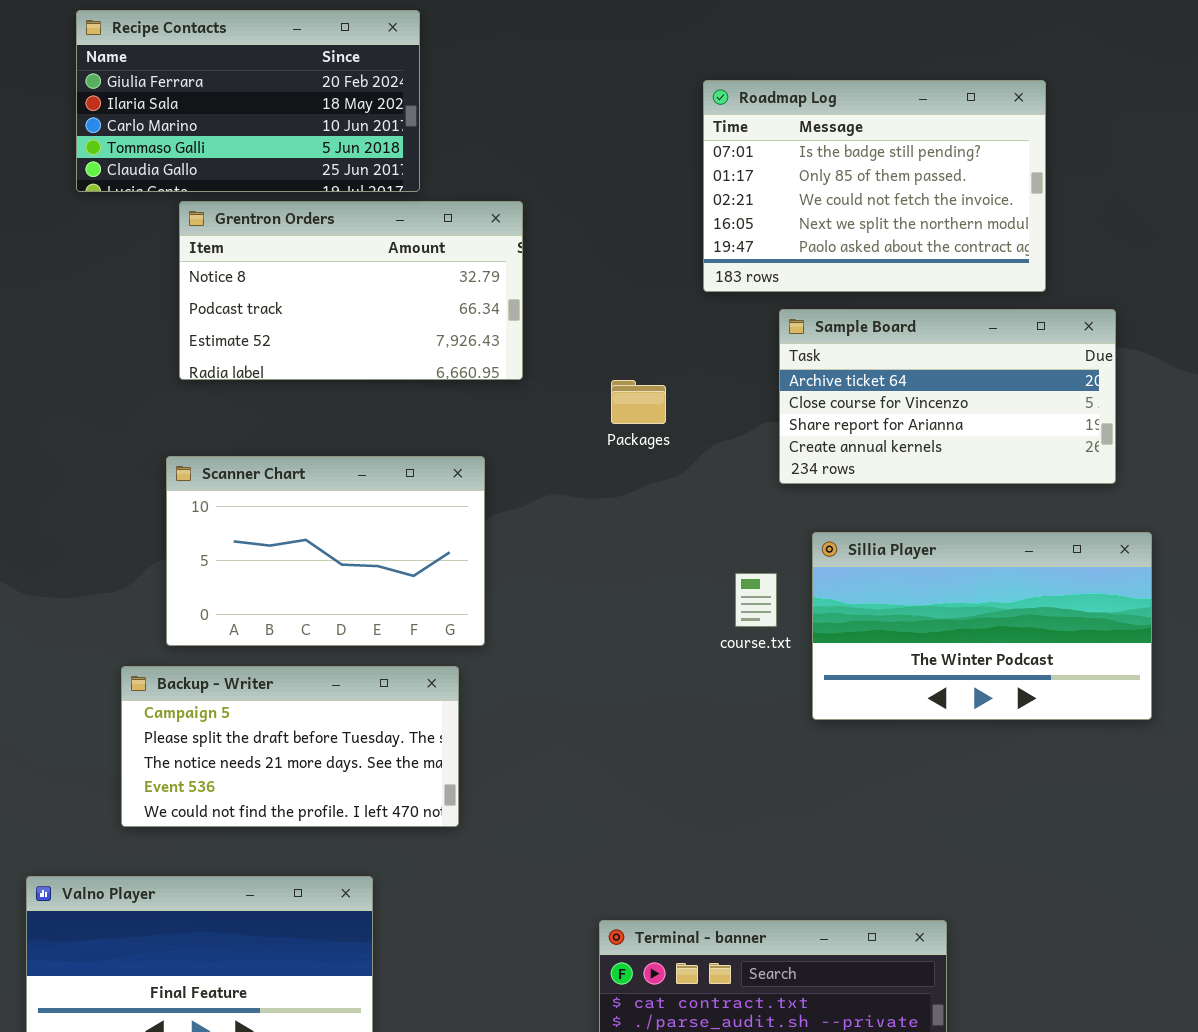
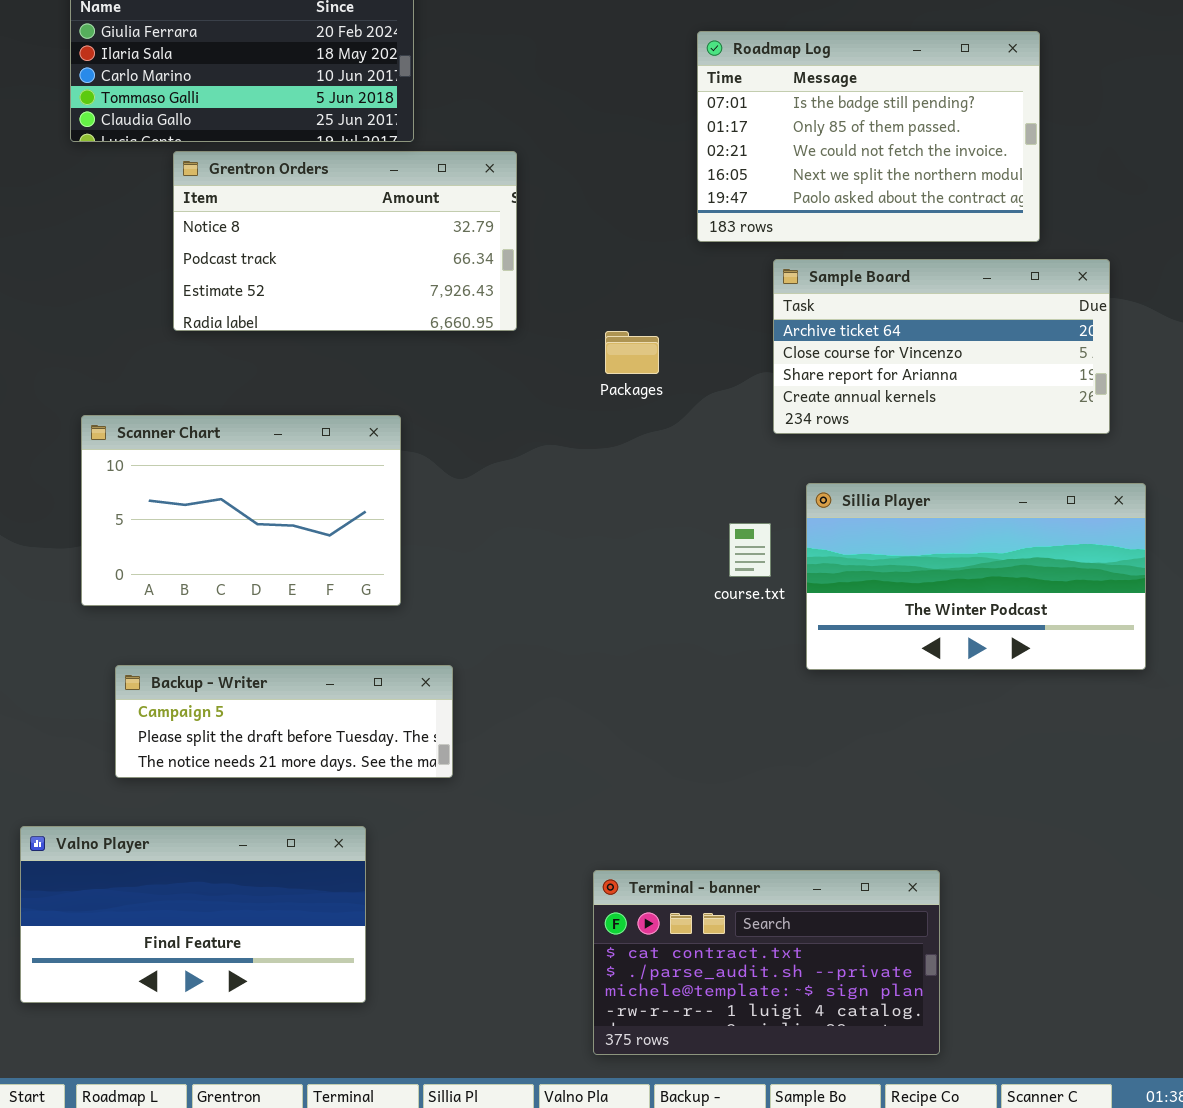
Scanner Chart: [166,456,485,646] -> [81,415,401,606], moved
Backup - Writer: [121,666,459,827] -> [115,665,453,778], resized

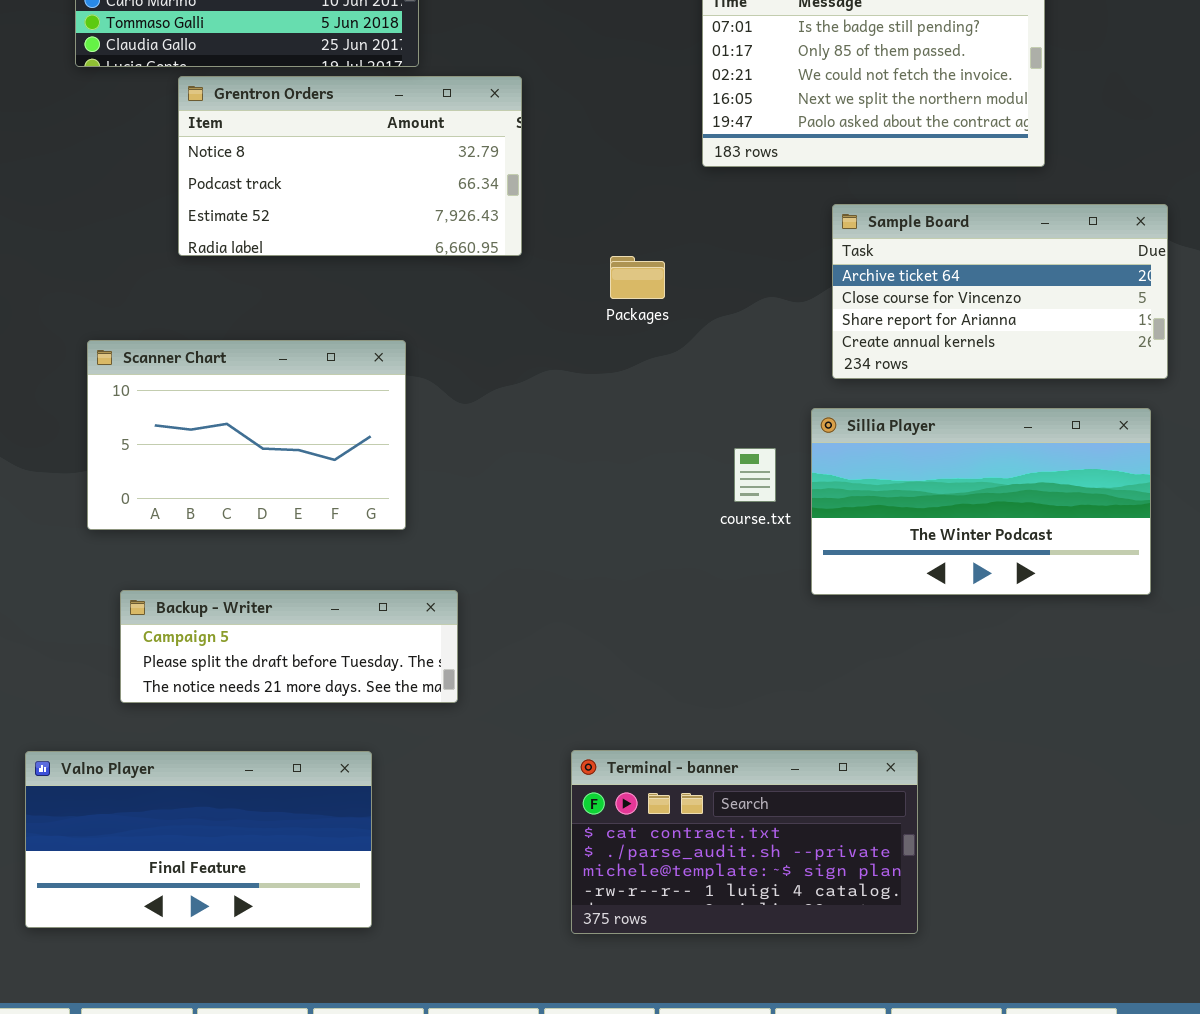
Sample Board: [773,259,1110,434] -> [832,204,1168,379], moved
Terminal - banner: [593,870,940,1055] -> [571,750,918,934], moved

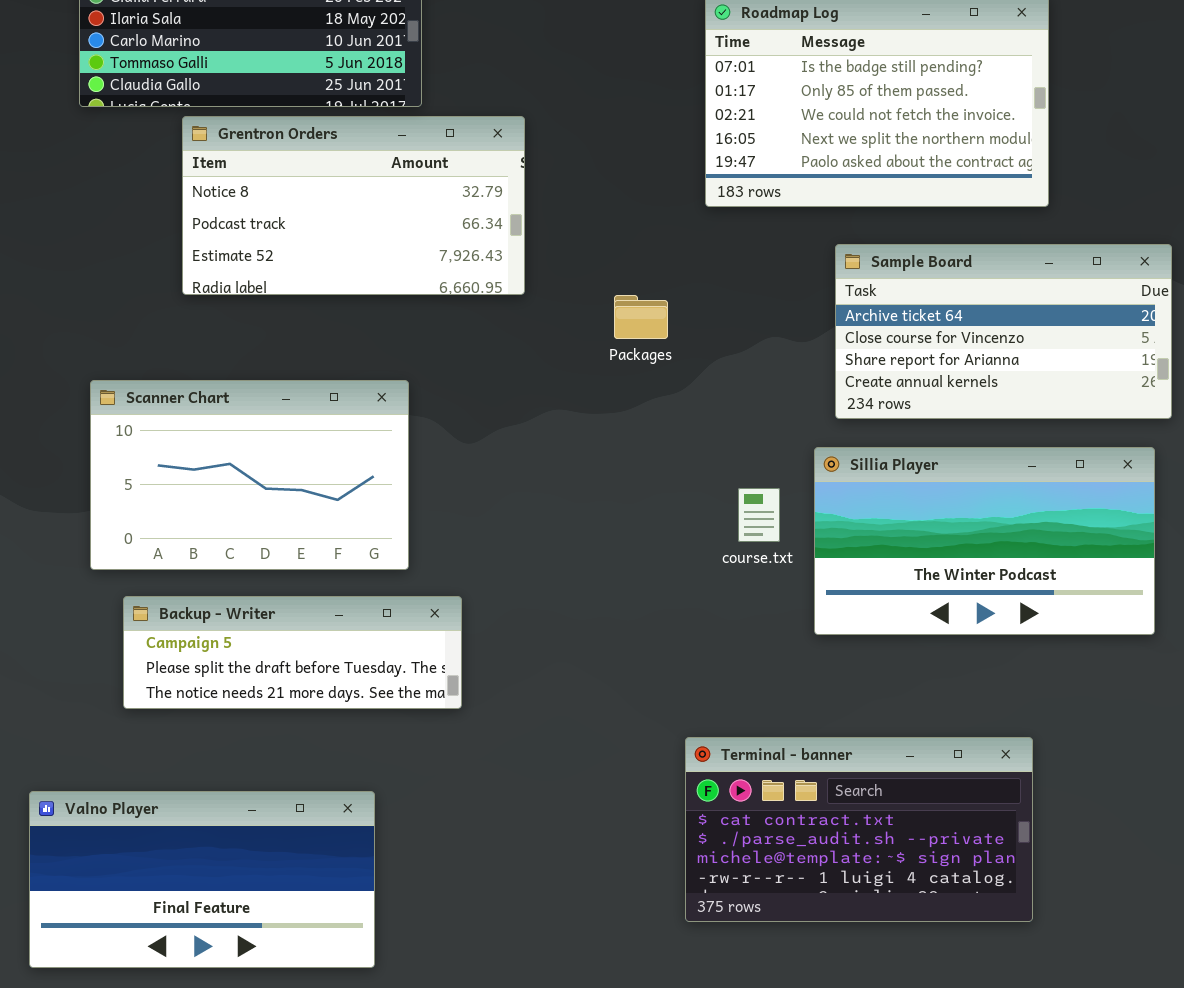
Backup - Writer: [120,590,458,703] -> [123,596,462,709], moved
Terminal - banner: [571,750,918,934] -> [685,737,1033,922], moved

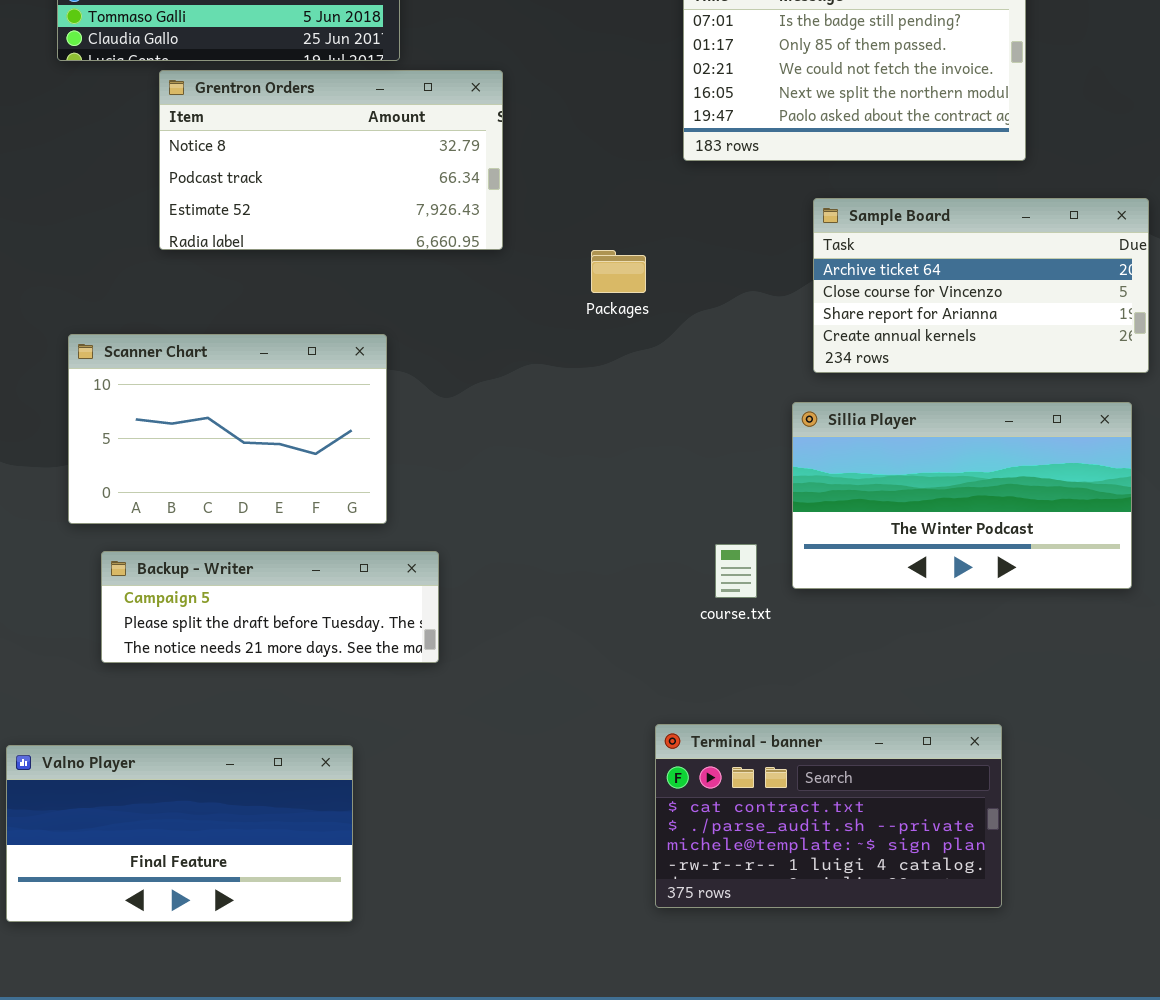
course.txt: [738,488,780,542] -> [715,544,757,598], moved
Terminal - banner: [685,737,1033,922] -> [655,724,1002,908], moved

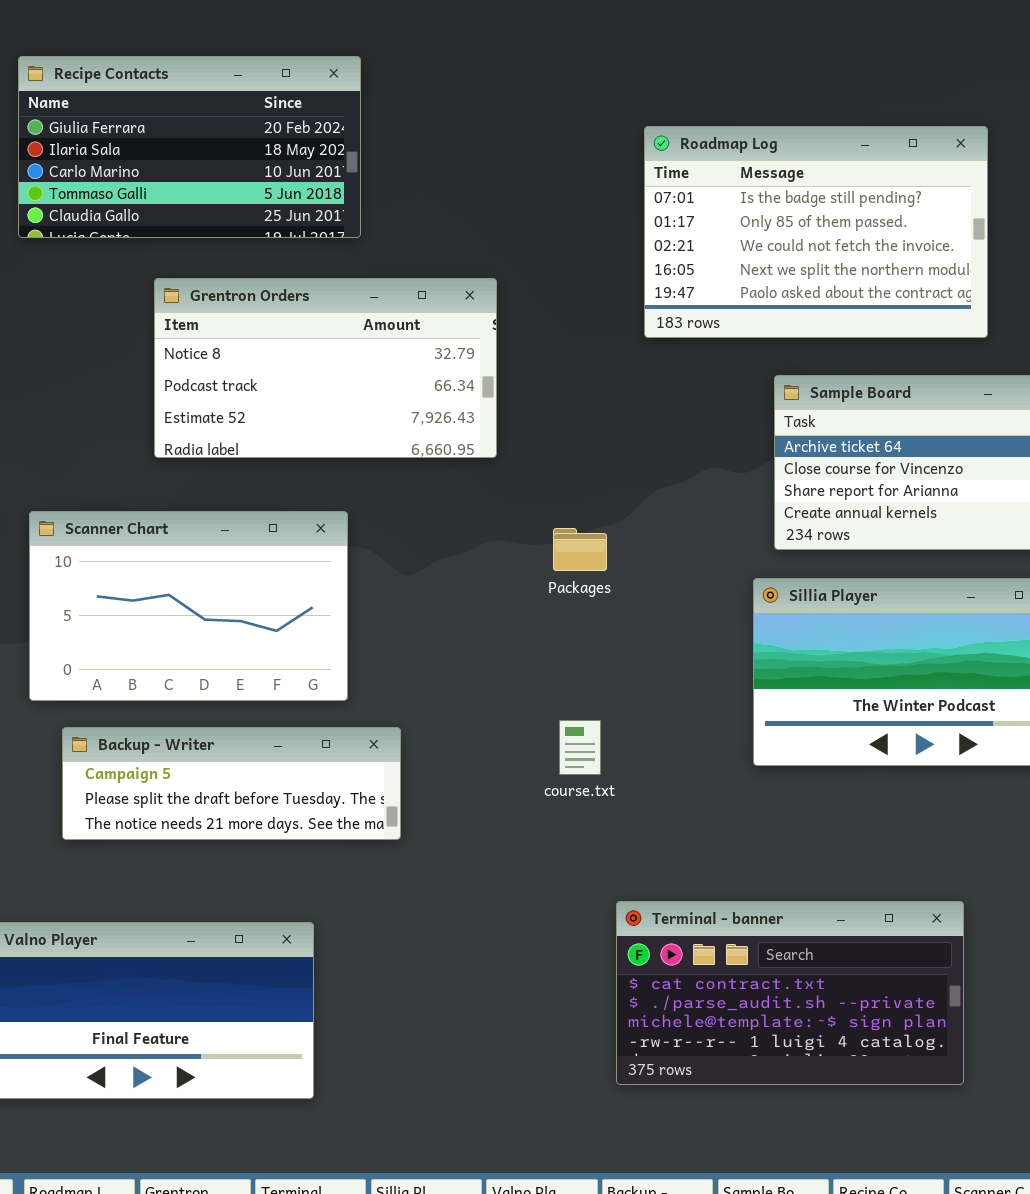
Grentron Orders: [159,70,503,250] -> [154,278,497,458], moved
Packages: [591,250,646,293] -> [553,528,607,571], moved
course.txt: [715,544,757,598] -> [559,720,601,775], moved

